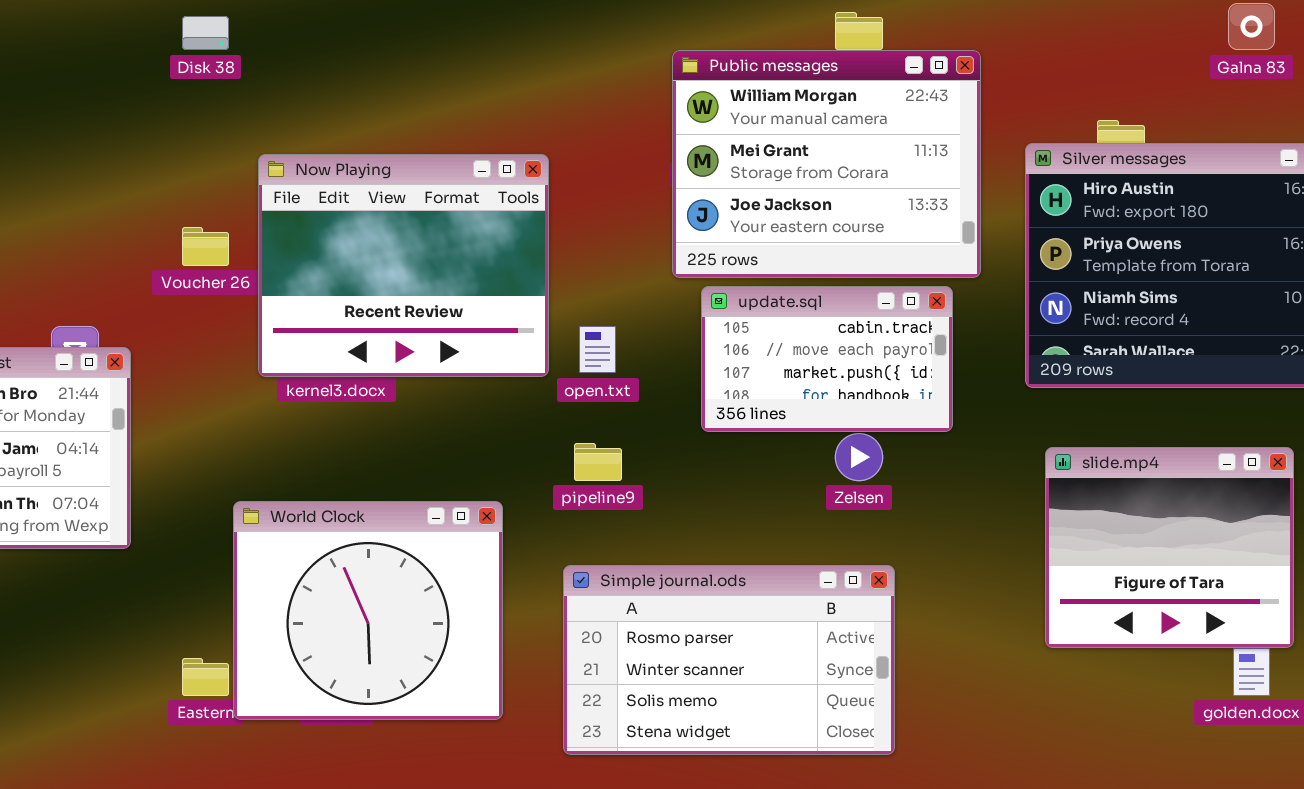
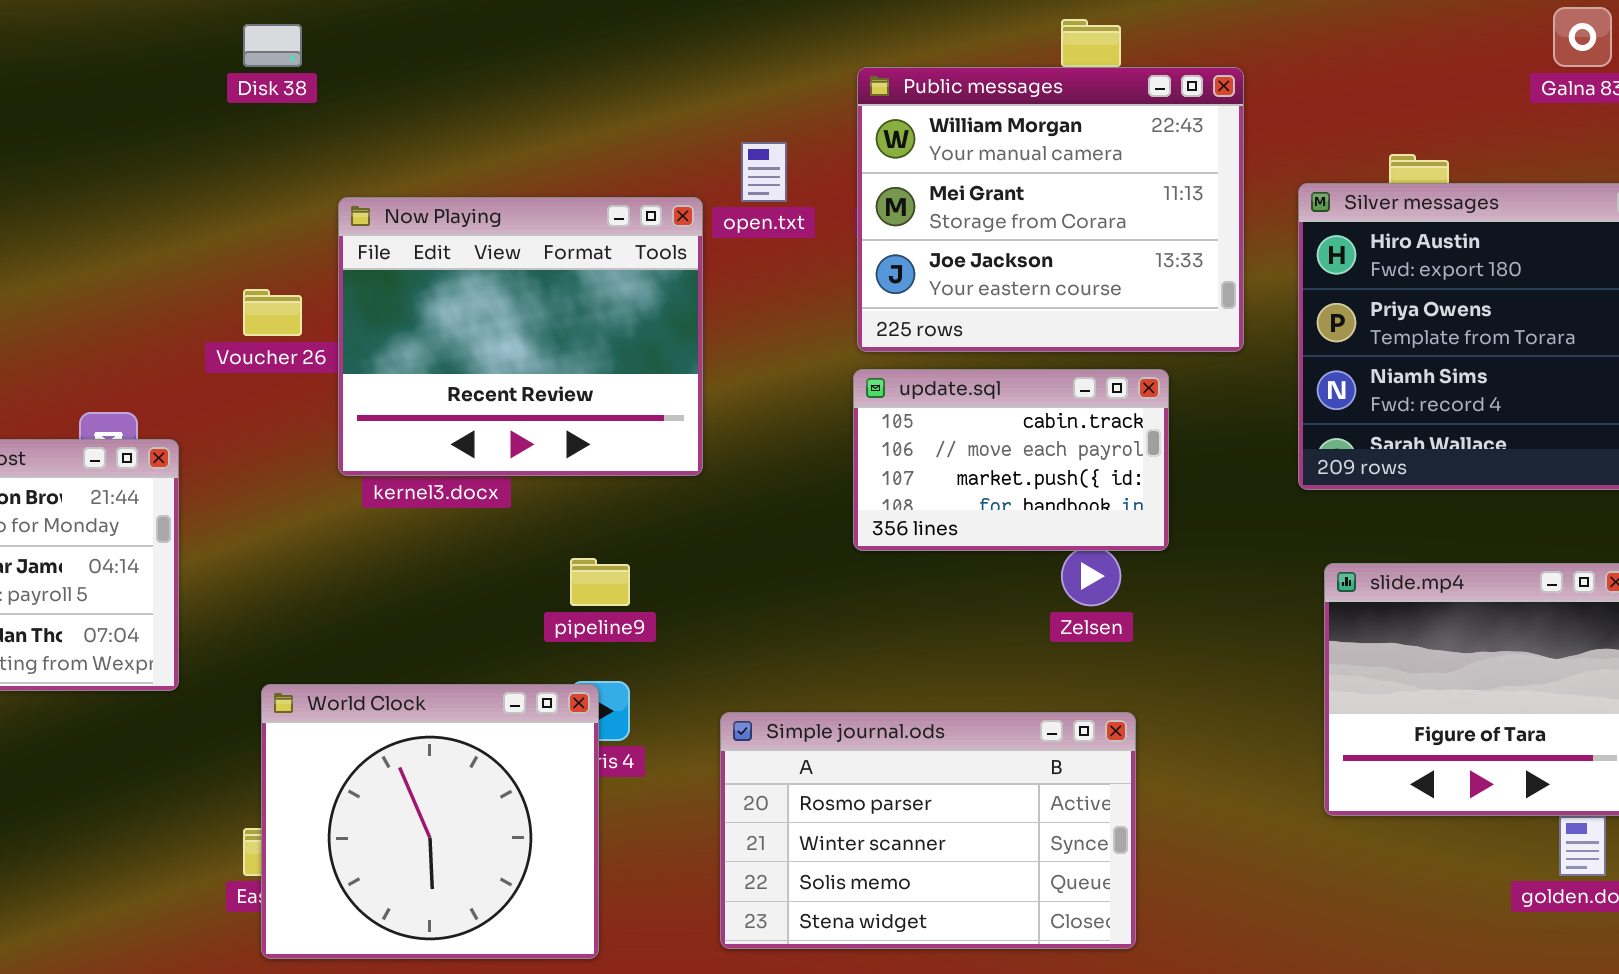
update.sql: [701,286,953,432] -> [853,369,1169,551], moved
open.txt: [579,326,616,373] -> [741,142,787,202], moved
pipeline9: [574,443,622,481] -> [570,558,630,606], moved
World Clock: [233,501,503,720] -> [261,684,599,959], moved

